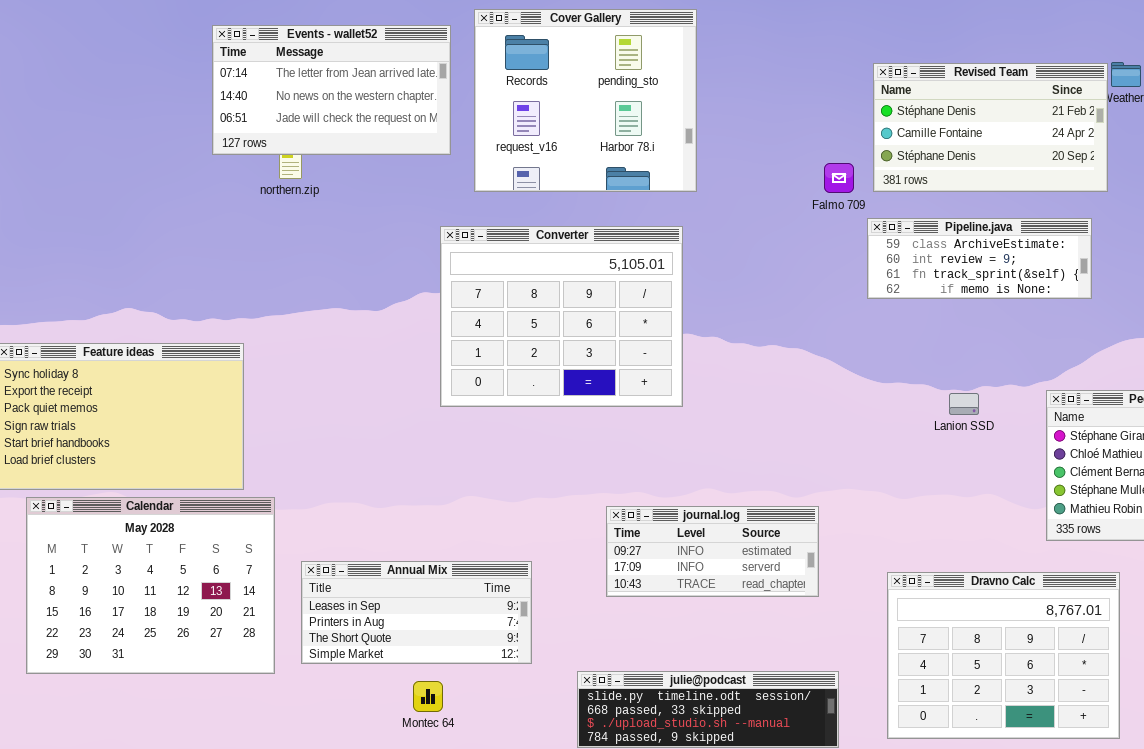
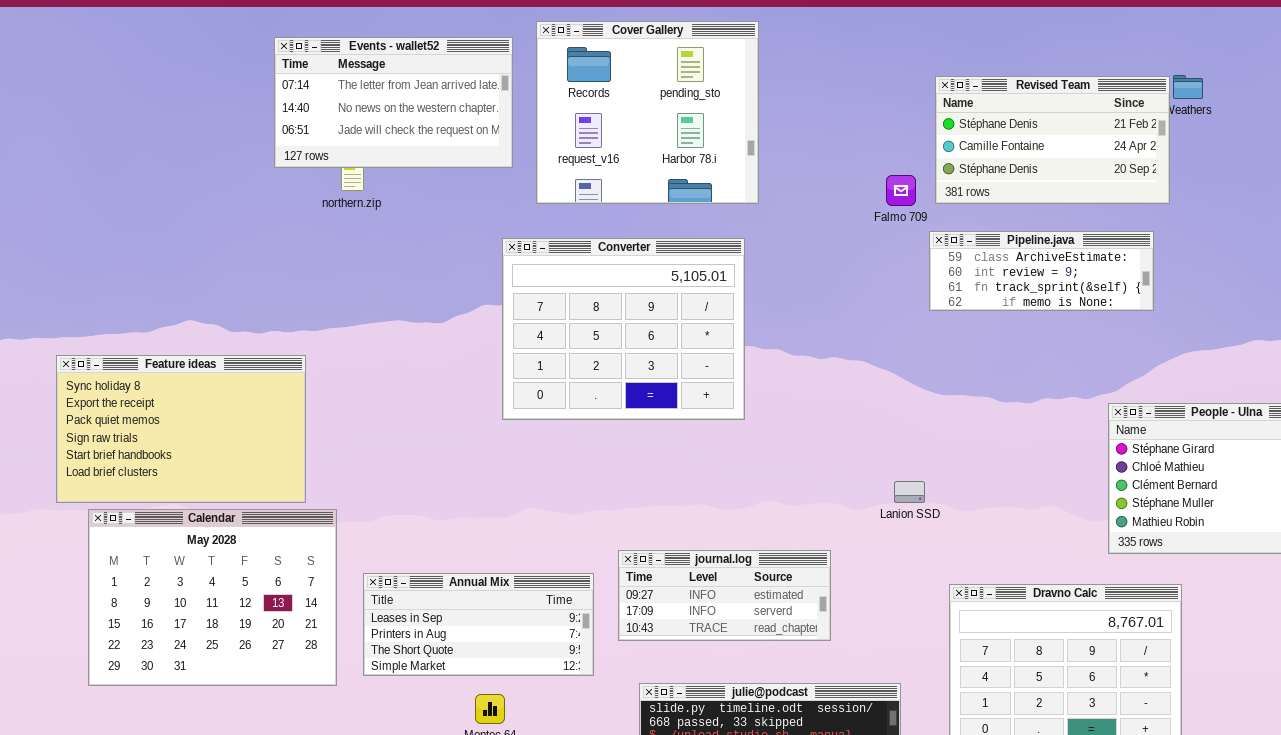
Lanion SSD: [949,393,979,415] -> [894,481,925,503], moved
journal.log: [606,506,819,597] -> [618,550,831,641], moved

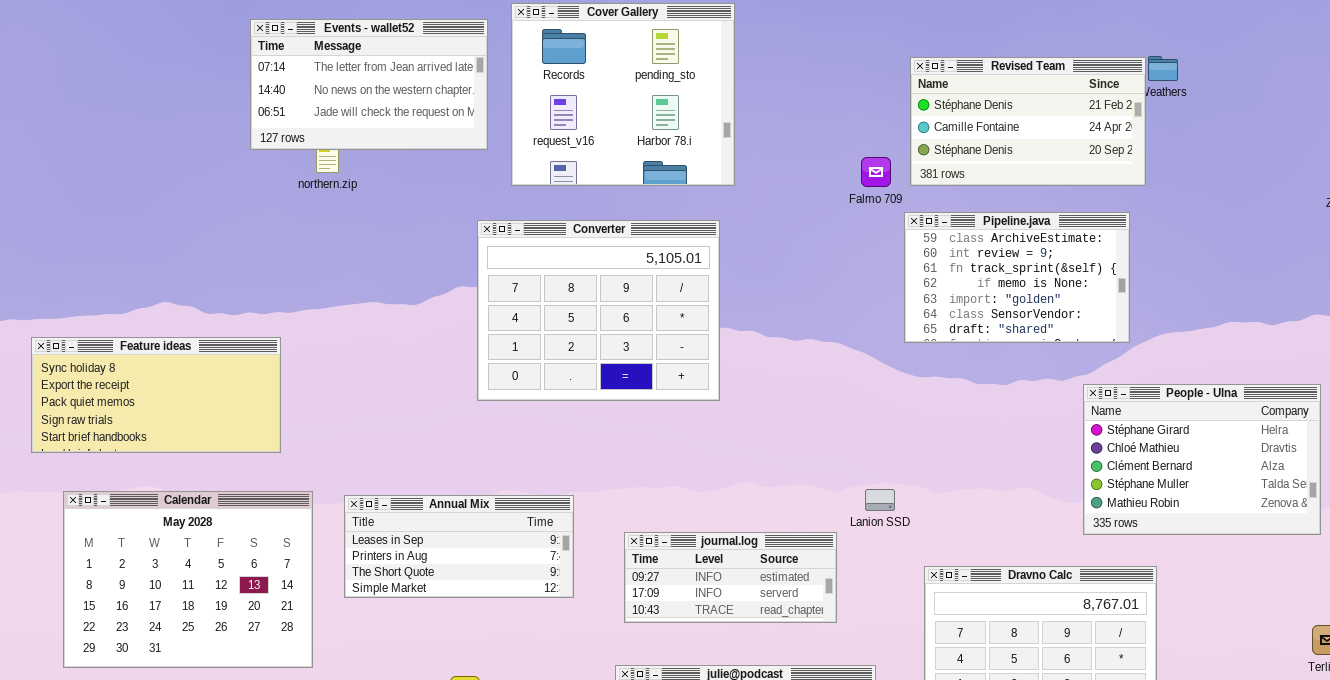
Pipeline.java: [929,231,1154,311] -> [904,212,1130,343], resized
Feature ideas: [56,355,306,503] -> [31,337,281,453], resized
Lanion SSD: [894,481,925,503] -> [865,489,895,511], moved
journal.log: [618,550,831,641] -> [624,532,837,623], moved
Annual Mix: [363,573,594,676] -> [344,495,574,598], moved

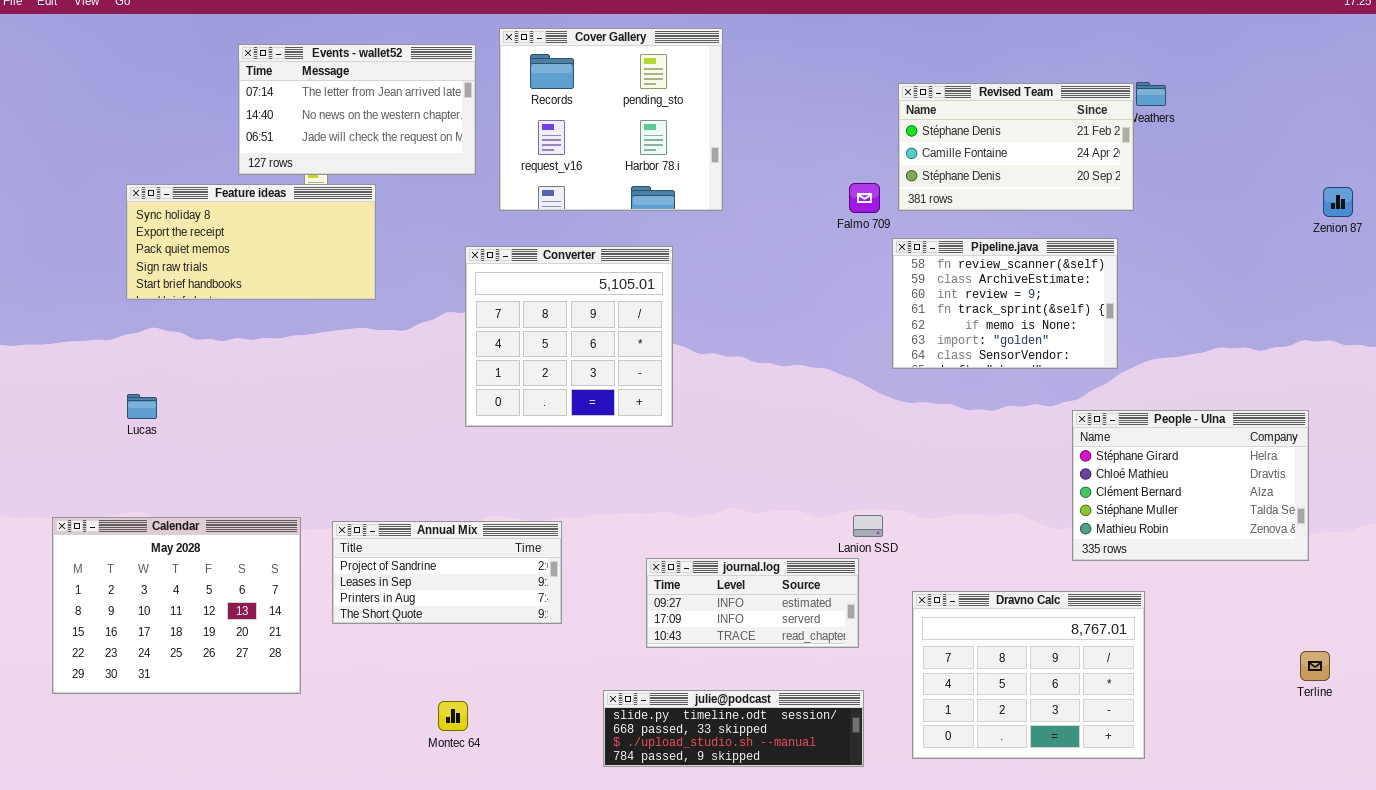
Pipeline.java: [904,212,1130,343] -> [892,238,1118,369], scrolled up 1 row
Converter: [477,220,720,401] -> [465,246,673,427], resized
Feature ideas: [31,337,281,453] -> [126,184,376,300], moved
Annual Mix: [344,495,574,598] -> [332,521,562,624], scrolled up 1 row
journal.log: [624,532,837,623] -> [646,558,859,648], moved

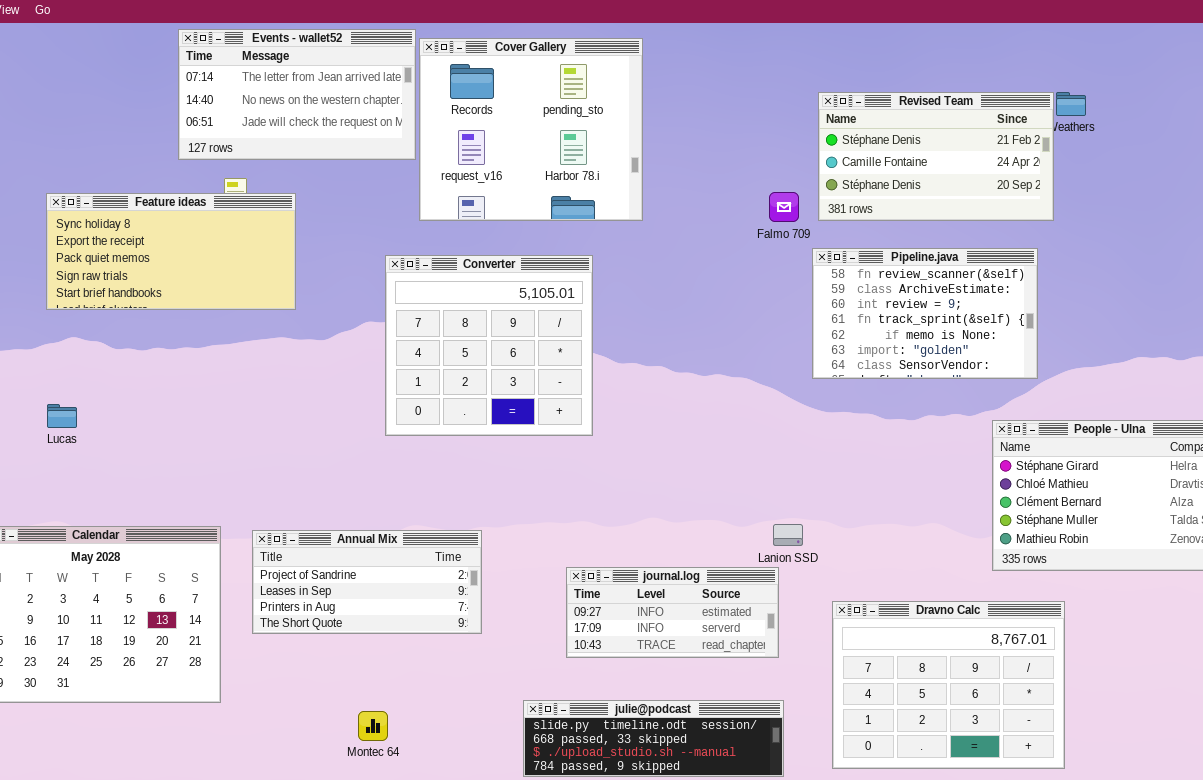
Events - wallet52: [238,44,476,175] -> [178,29,416,160], moved

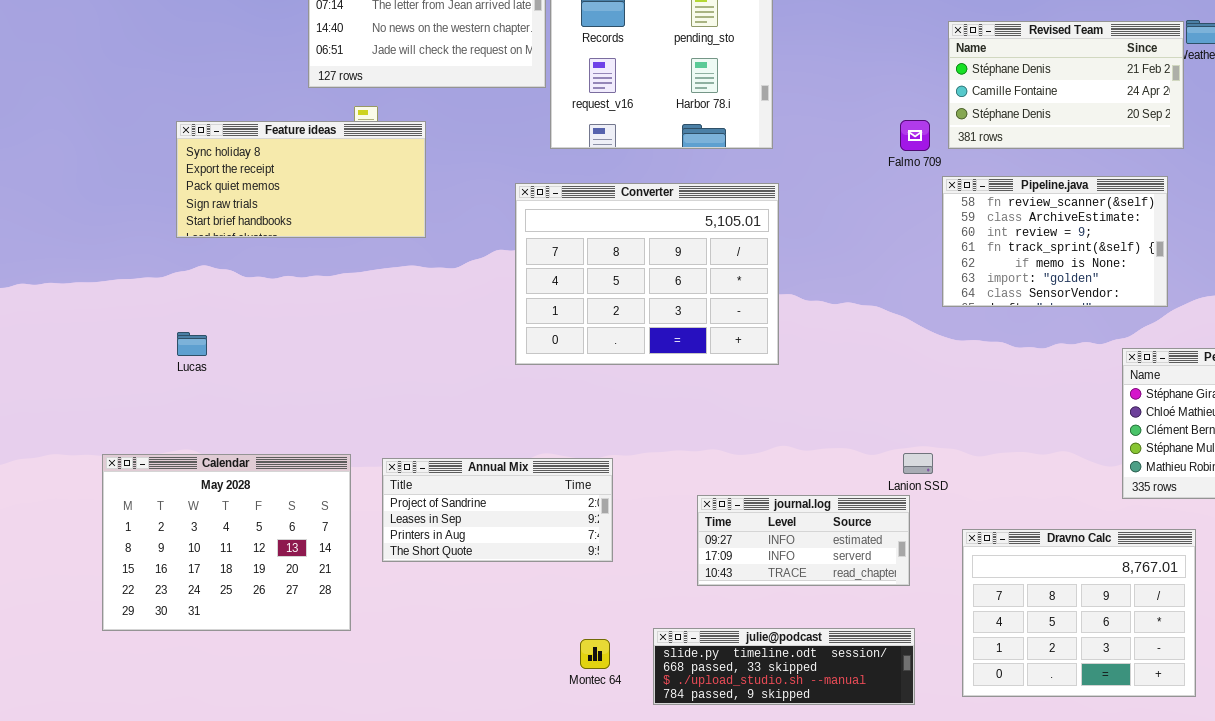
Converter: [385,255,593,436] -> [515,183,779,365], resized
Montec 64: [358,711,388,741] -> [580,639,610,669], moved

